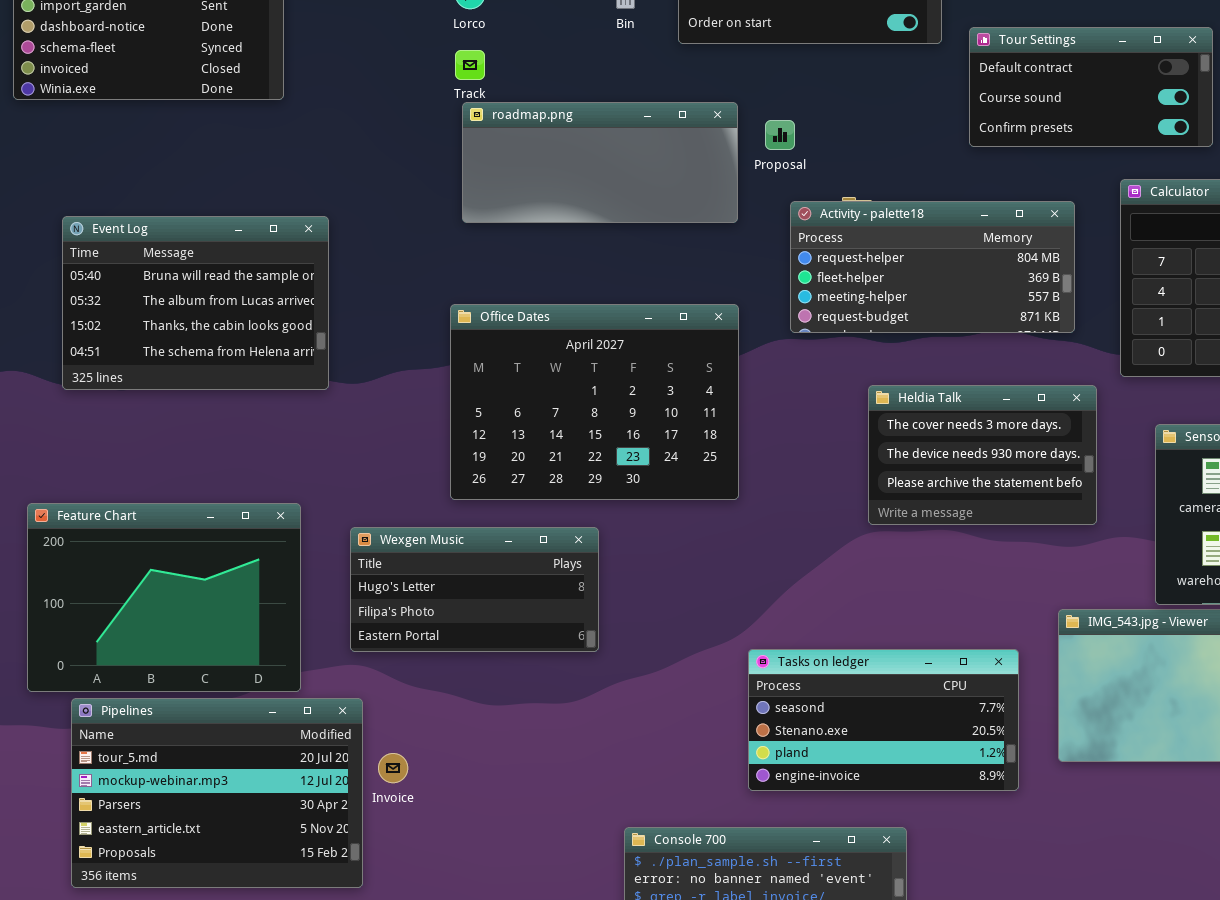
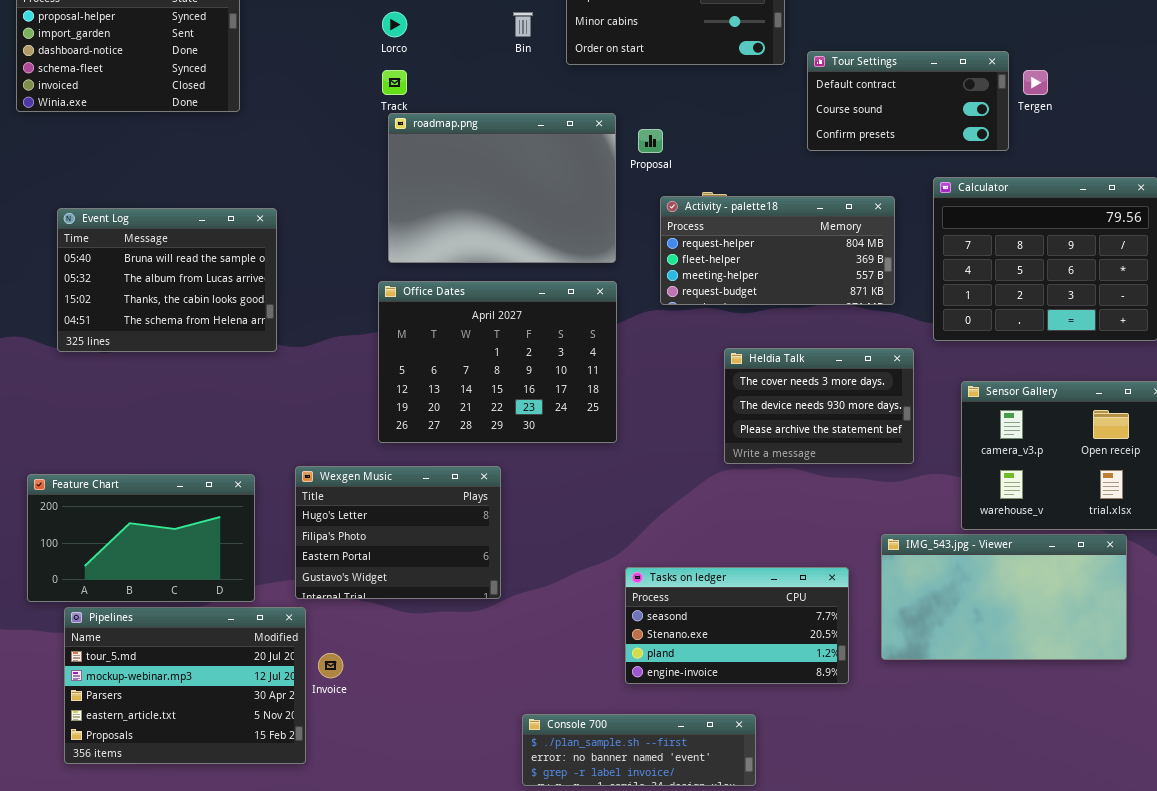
roadmap.png: [462,102,738,223] -> [388,113,616,263], resized
Feature Chart: [27,503,301,692] -> [27,474,255,602], resized
Wexgen Music: [350,527,599,652] -> [295,466,501,599], resized

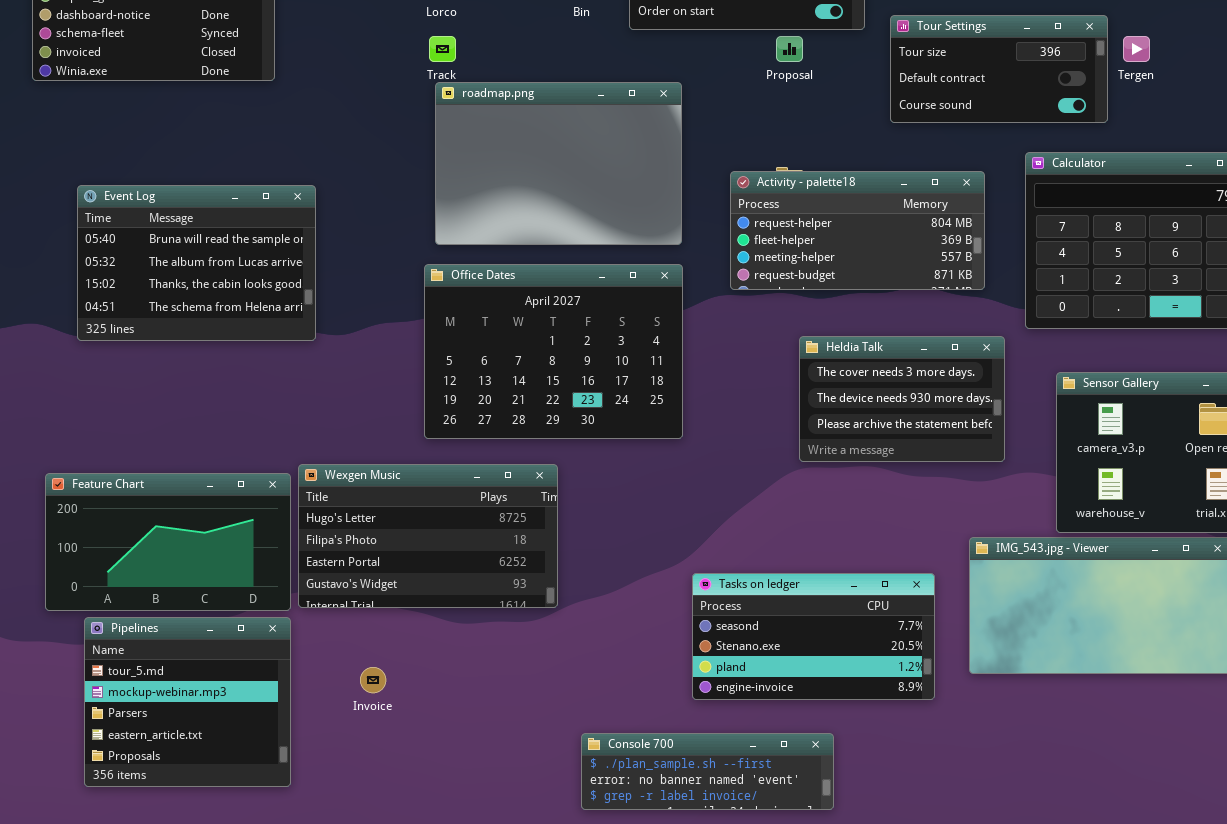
Tour Settings: [807,51,1009,151] -> [890,15,1108,123], scrolled up 1 row
Proposal: [638,129,663,153] -> [776,36,803,62], moved
Wexgen Music: [295,466,501,599] -> [298,464,558,608], resized
Pipelines: [64,607,306,764] -> [84,617,291,787], resized

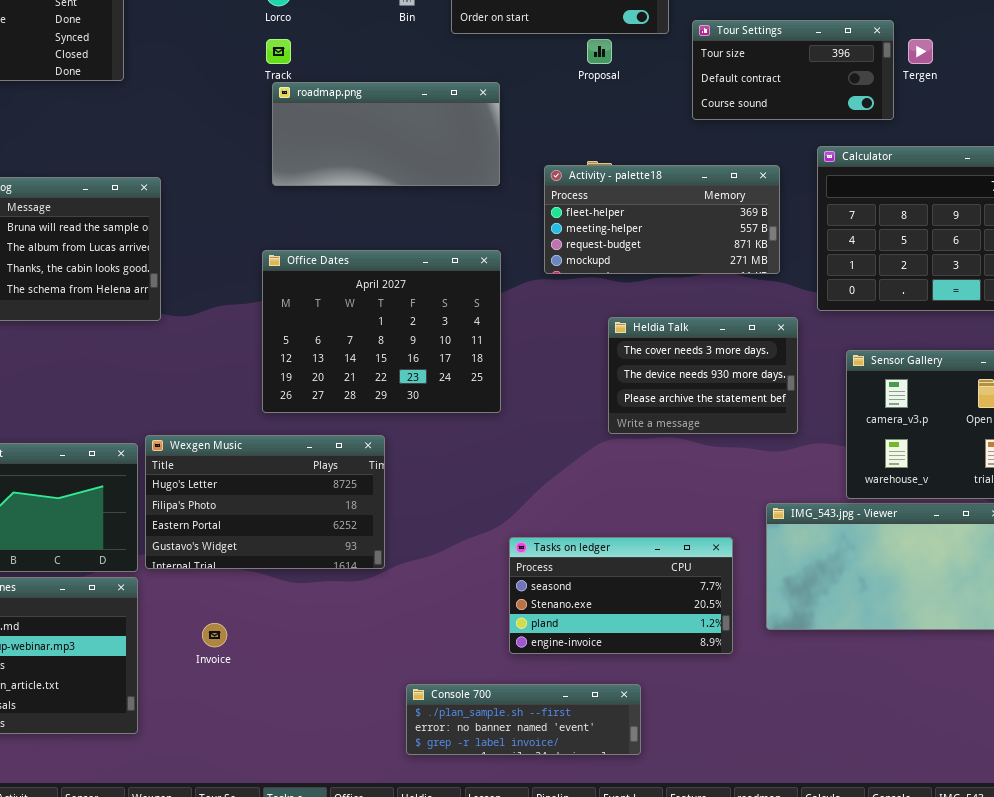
roadmap.png: [435,82,682,245] -> [272,82,500,186], resized
Activity - palette18: [730,171,985,290] -> [544,165,780,274], scrolled down 1 row

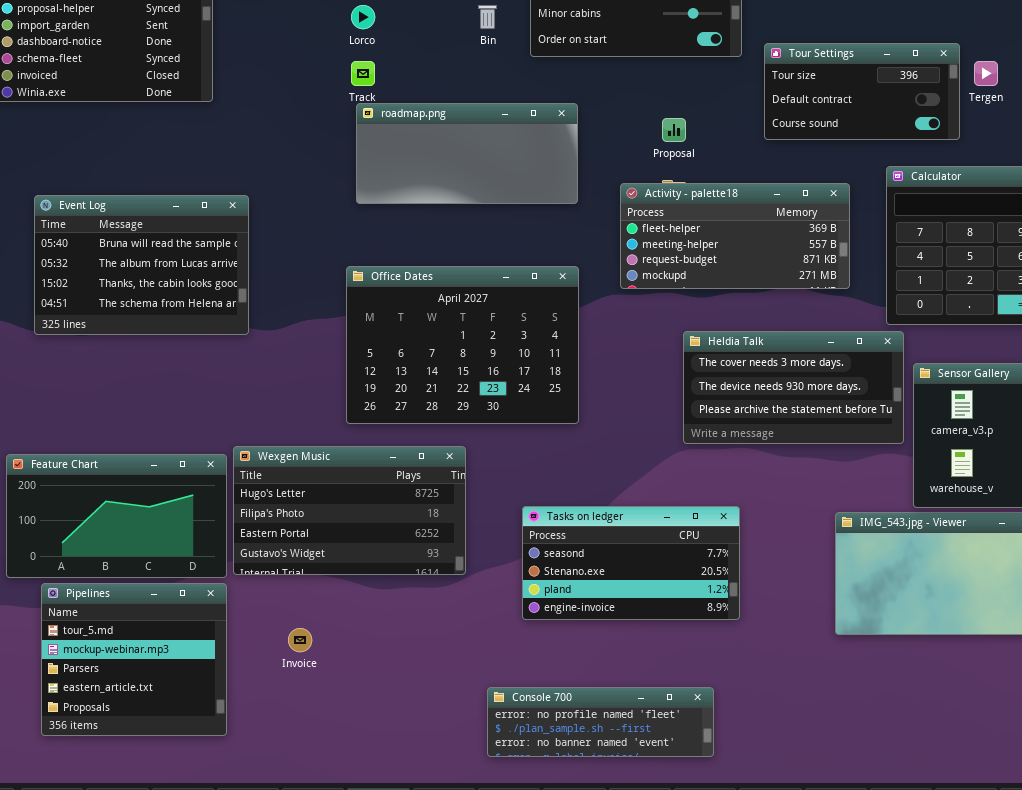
Proposal: [587,39,612,64] -> [662,118,686,142], moved
Heldia Talk: [608,317,798,434] -> [683,331,904,444], resized
Tasks on ledger: [509,537,733,654] -> [522,506,740,620], moved
Console 700: [406,684,641,755] -> [487,687,714,757], scrolled up 1 row

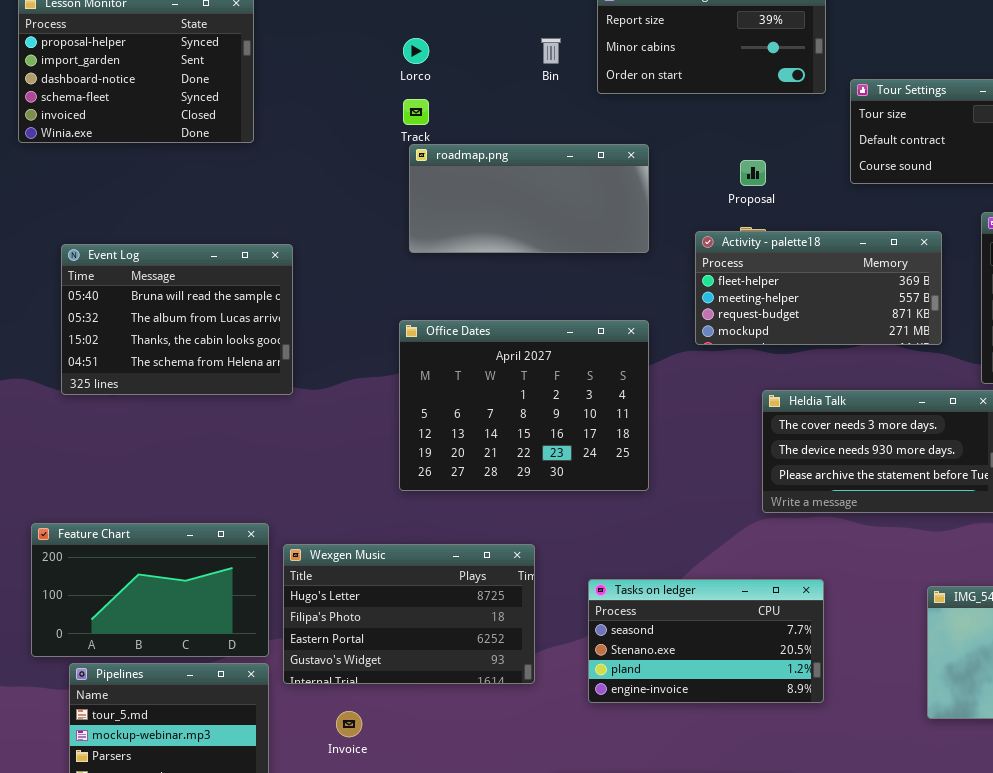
Wexgen Music: [233,446,466,575] -> [283,544,535,684], moved

